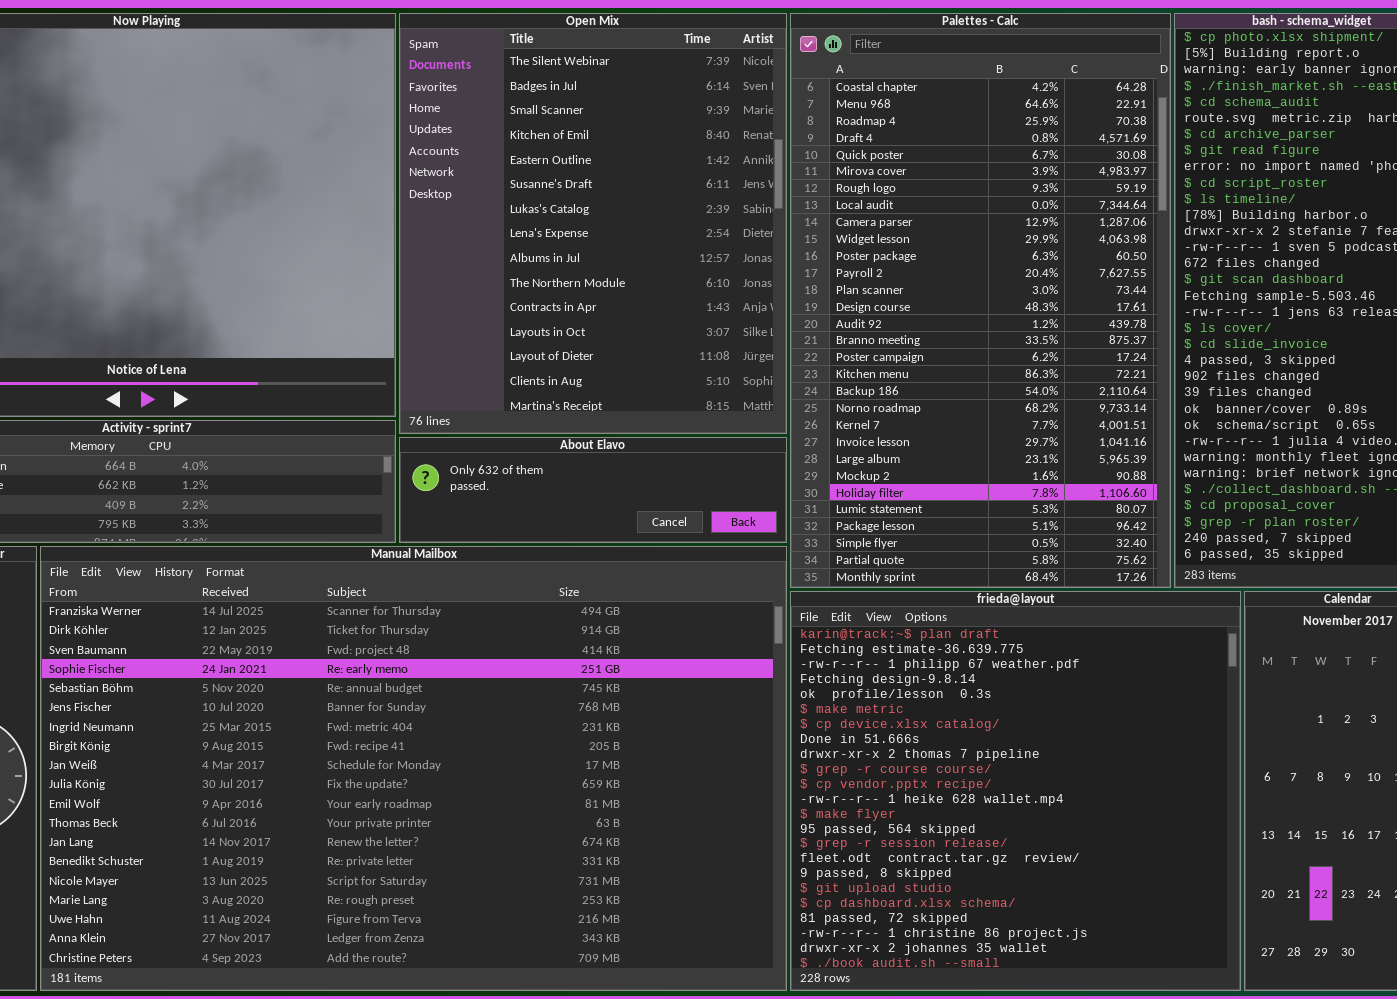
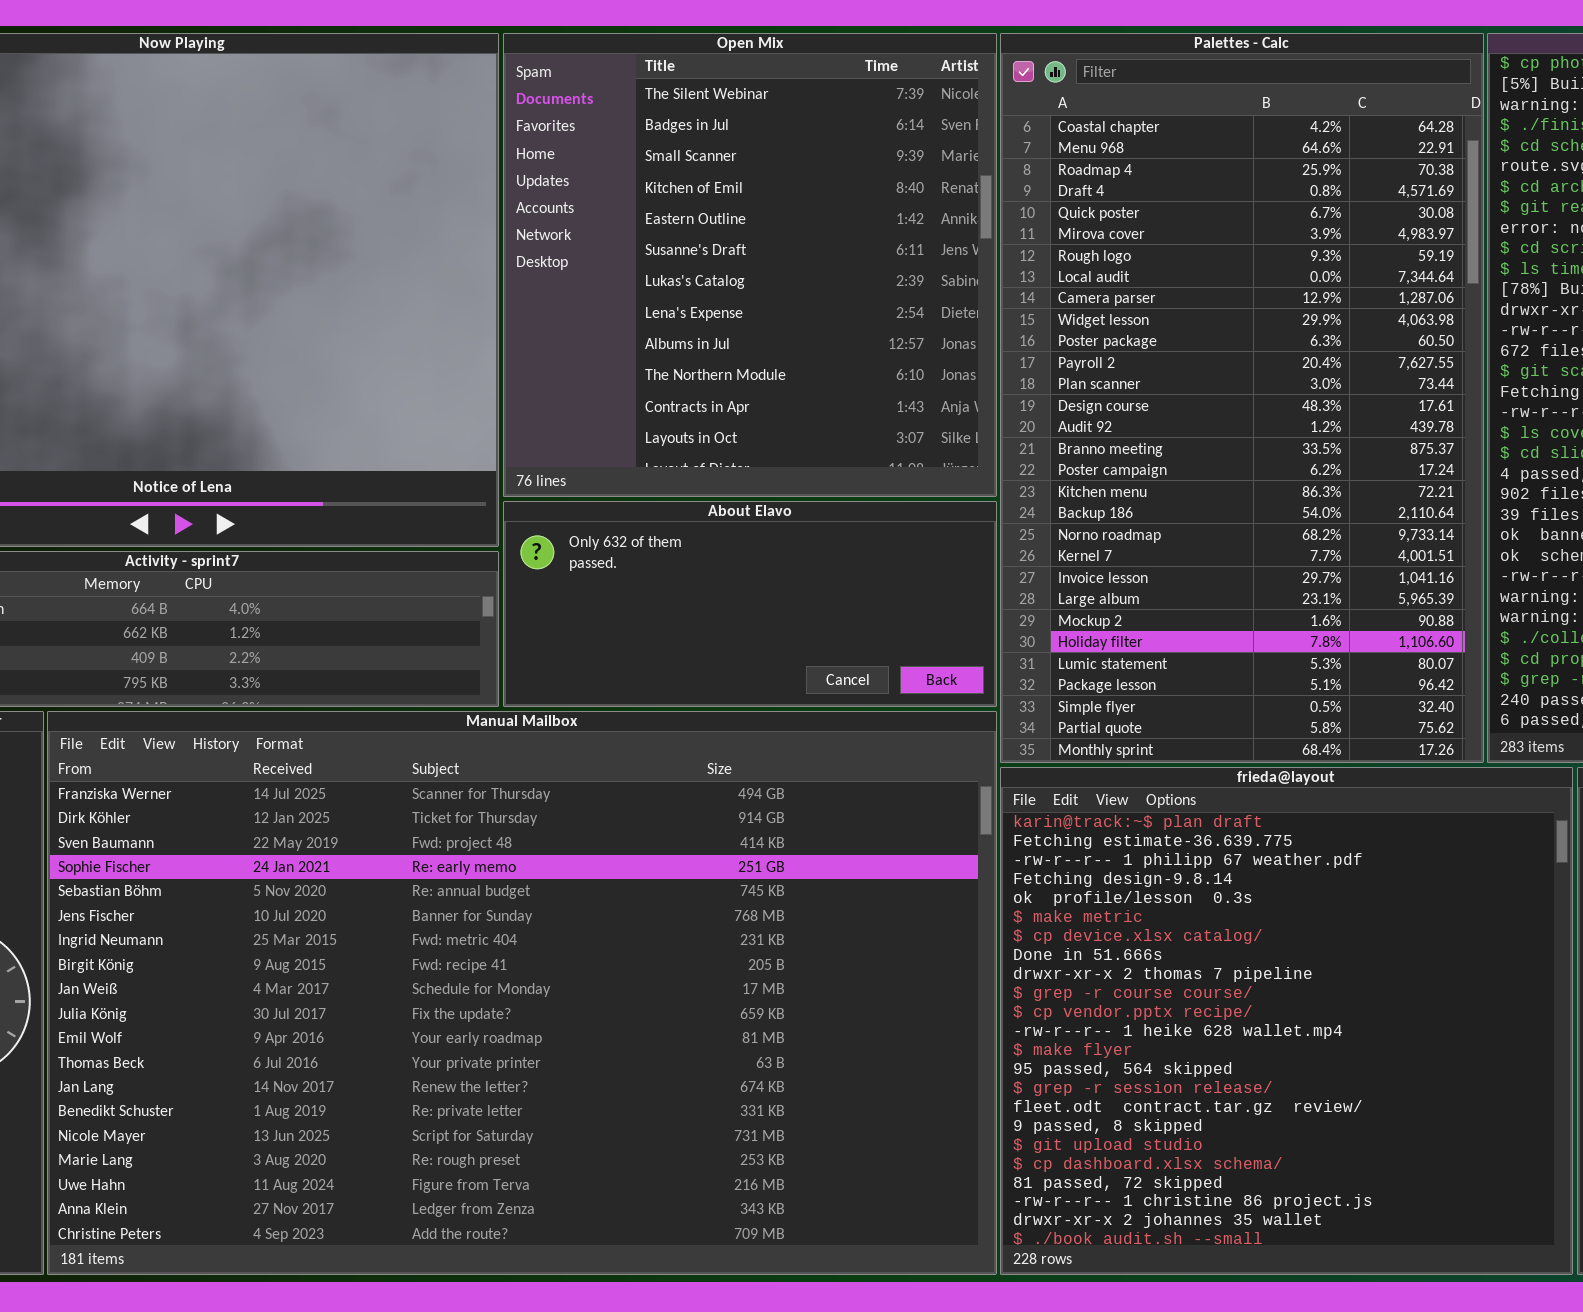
Open Mix: [399,13,787,434] -> [503,33,997,497], resized
About Elavo: [399,437,787,543] -> [503,501,997,707], resized

